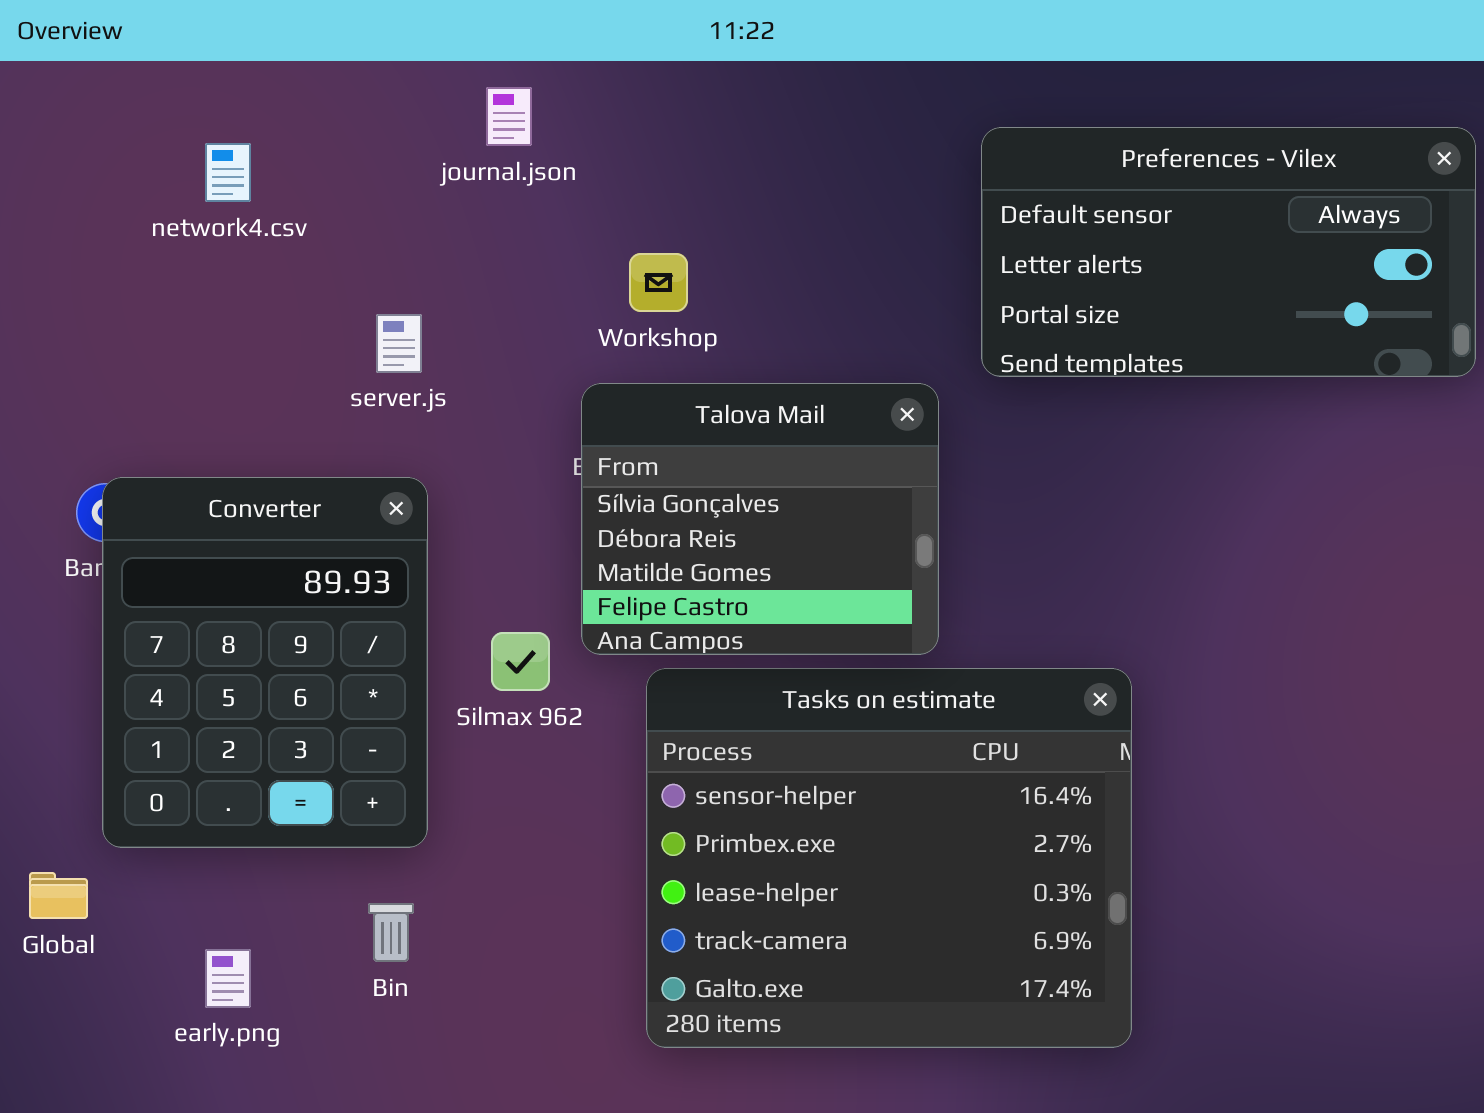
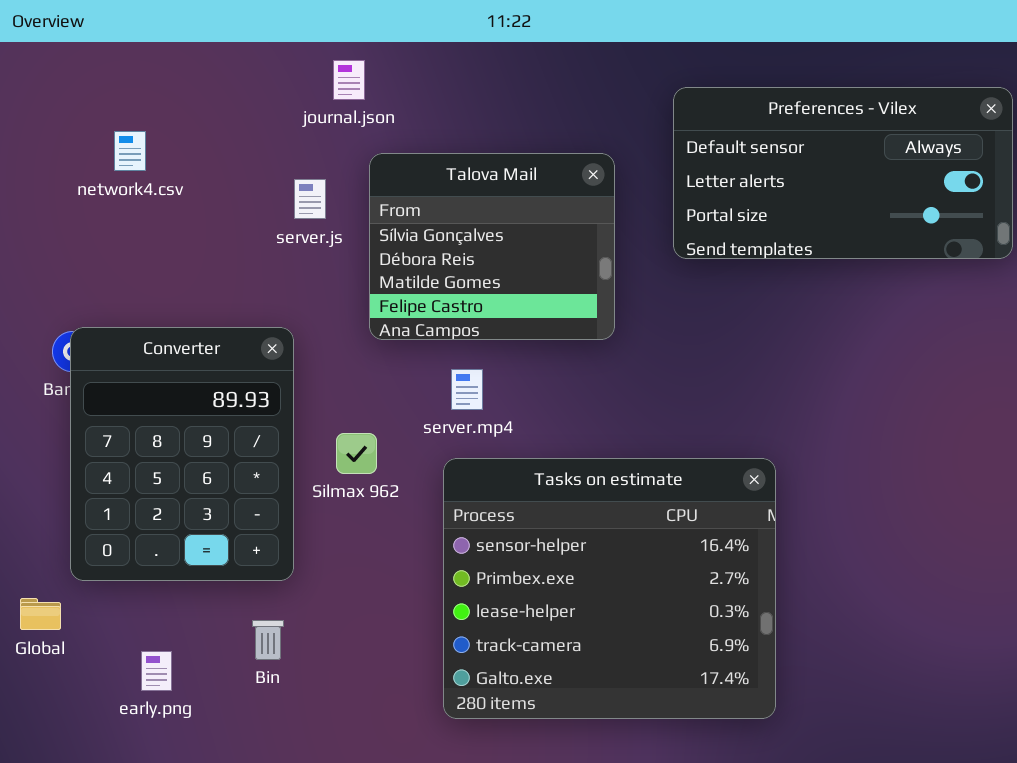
network4.csv: [205,143,251,202] -> [114,131,146,171], moved
server.js: [376,314,422,373] -> [294,179,326,219], moved
Talova Mail: [581,383,939,655] -> [369,153,615,340], moved

